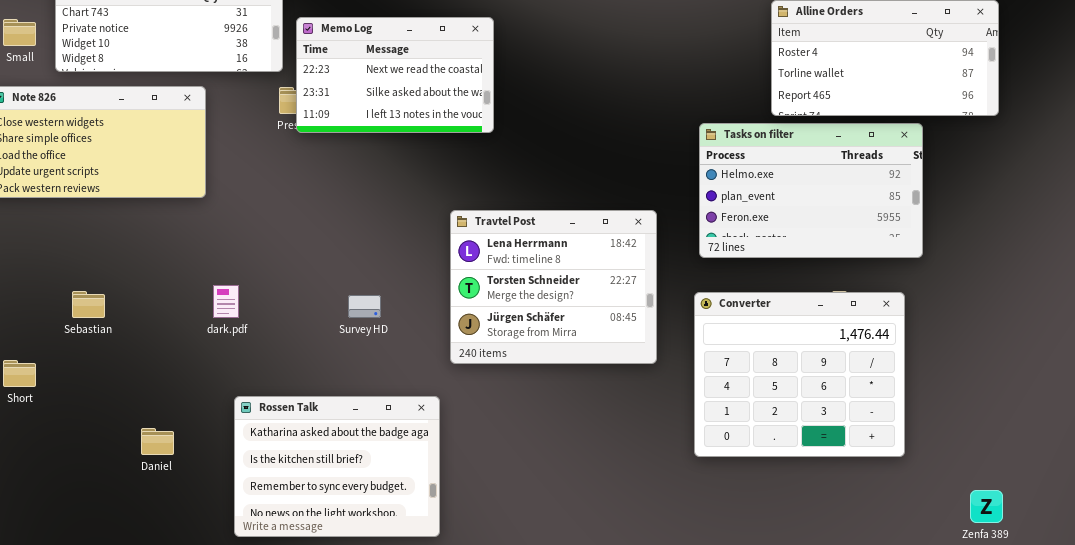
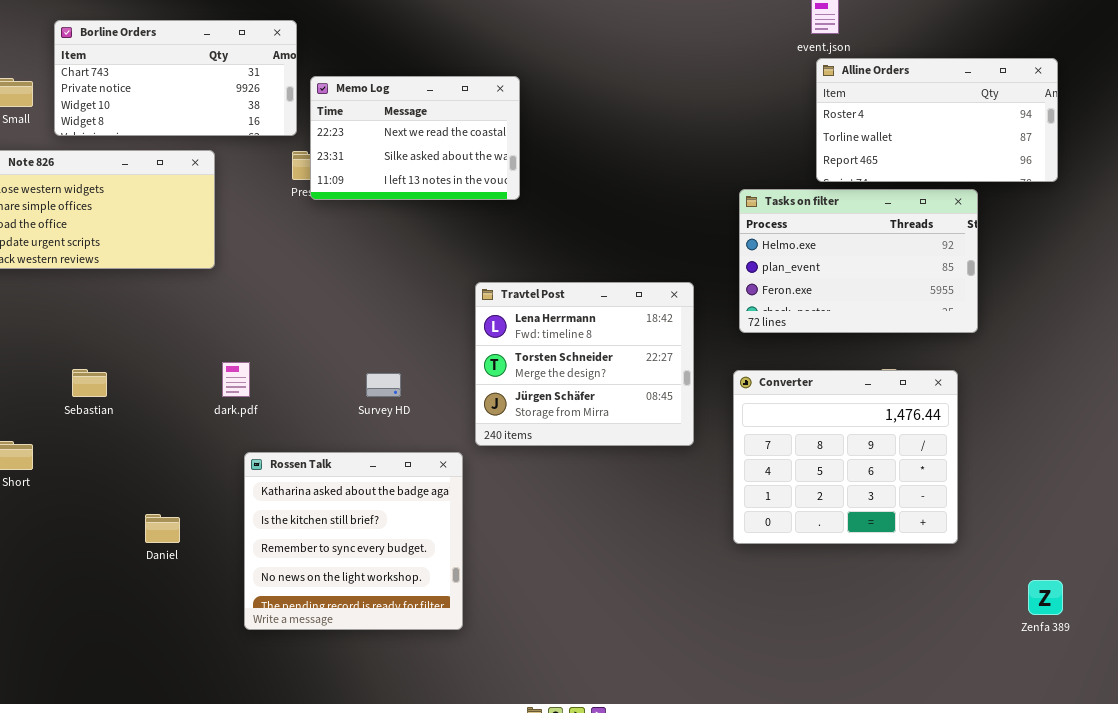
Rossen Talk: [234,396,440,537] -> [244,452,463,630], resized

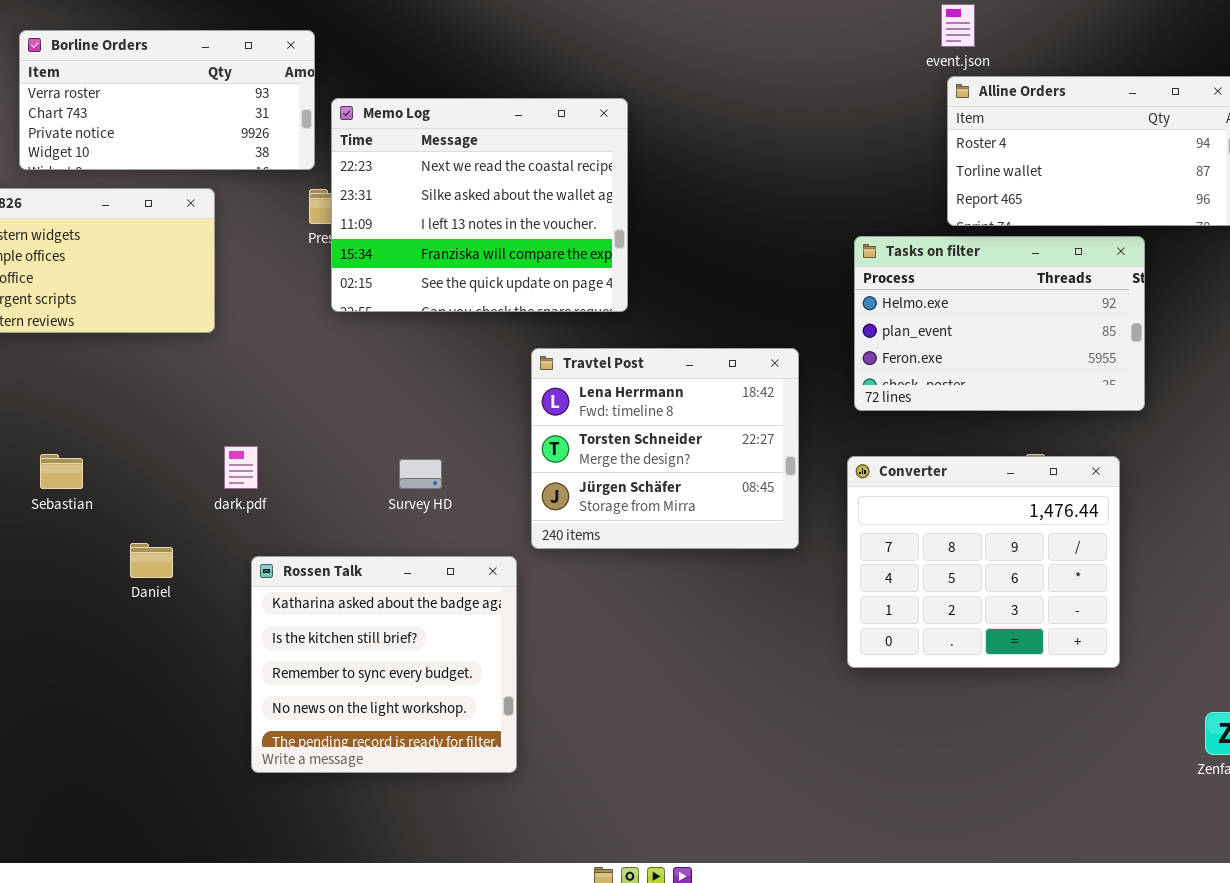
Borline Orders: [54,20,297,136] -> [19,30,315,170], scrolled up 1 row
Memo Log: [310,76,520,200] -> [331,98,628,312], resized
Daniel: [145,514,180,543] -> [130,543,173,578], moved

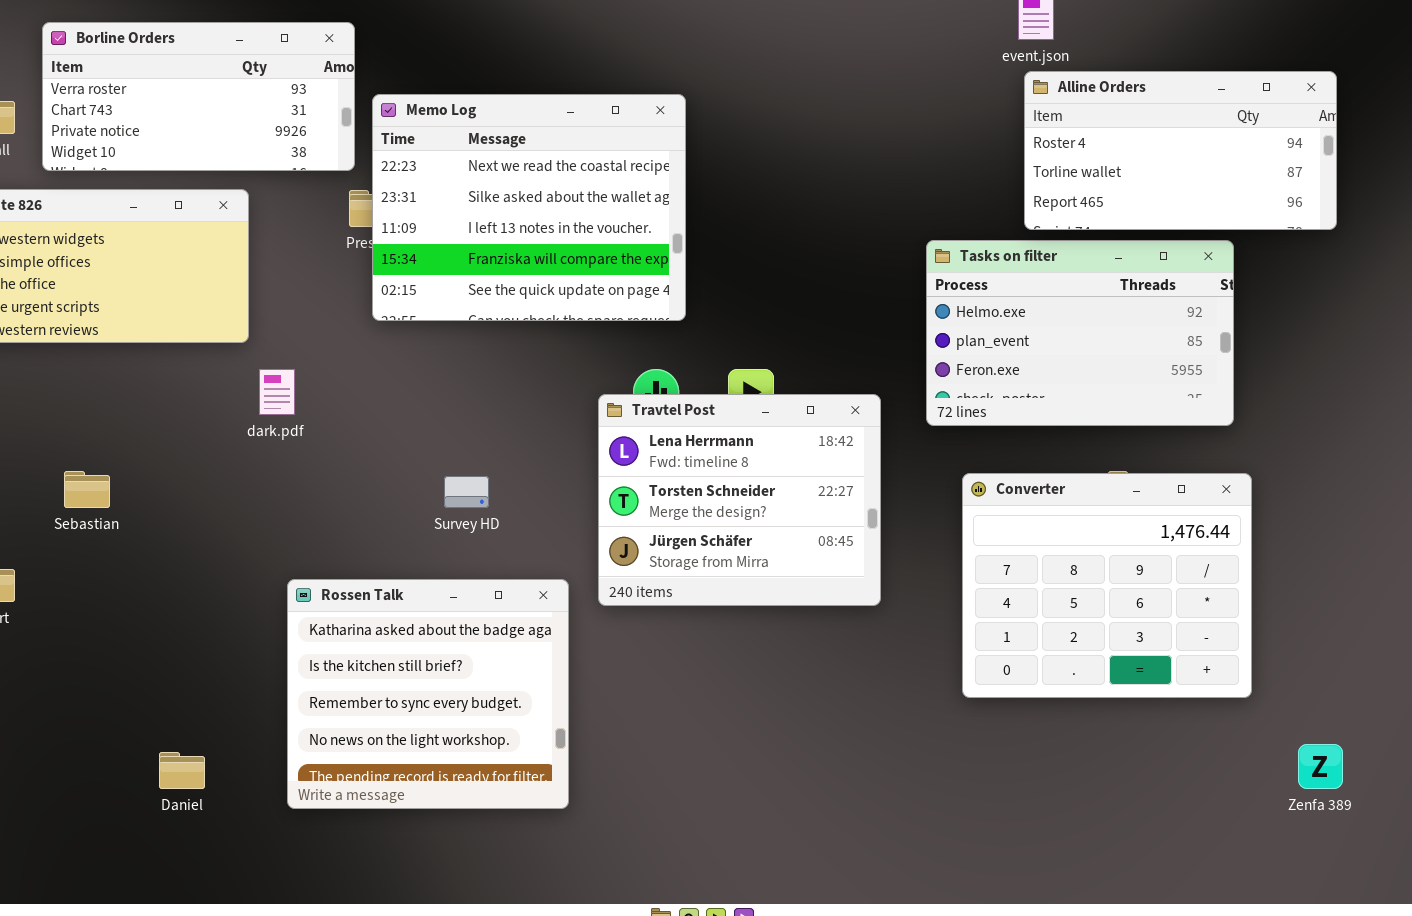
Travtel Post: [531,348,799,549] -> [598,394,881,606], moved
dark.pdf: [224,446,258,489] -> [259,369,295,415], moved
Converter: [847,456,1120,668] -> [962,473,1252,698], moved
Daniel: [130,543,173,578] -> [159,752,205,789], moved

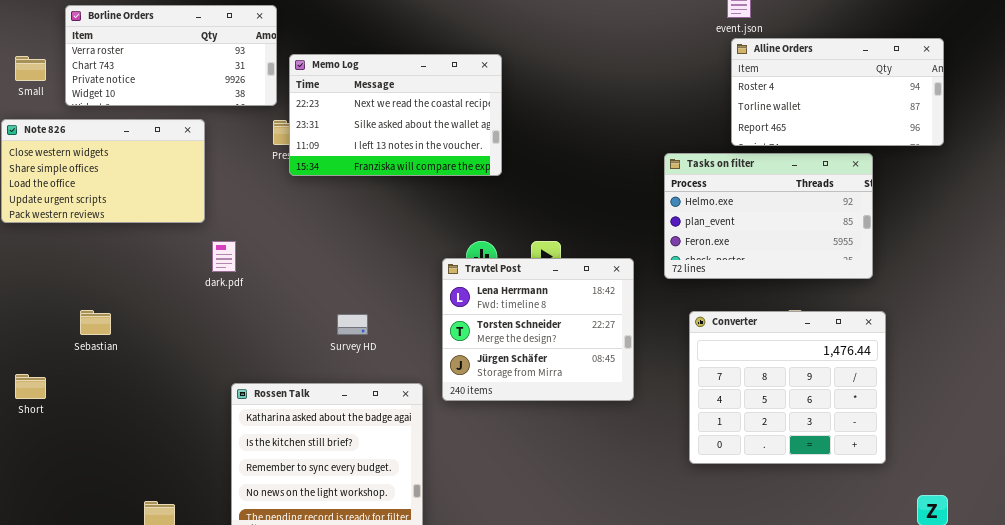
Memo Log: [372,94,686,321] -> [289,54,502,176], resized

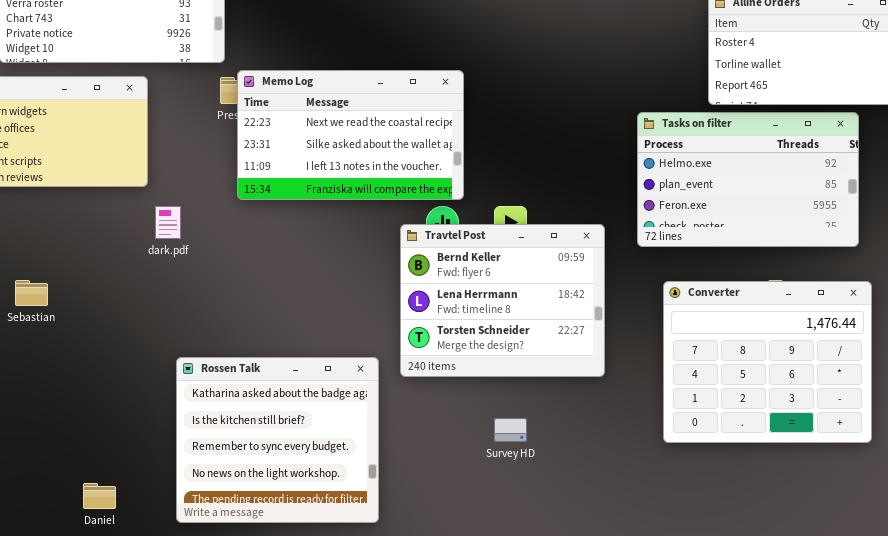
Memo Log: [289,54,502,176] -> [237,70,464,200], moved
Travtel Post: [442,258,634,401] -> [400,224,605,377], scrolled up 1 row
Survey HD: [337,314,368,335] -> [494,418,527,442], moved

